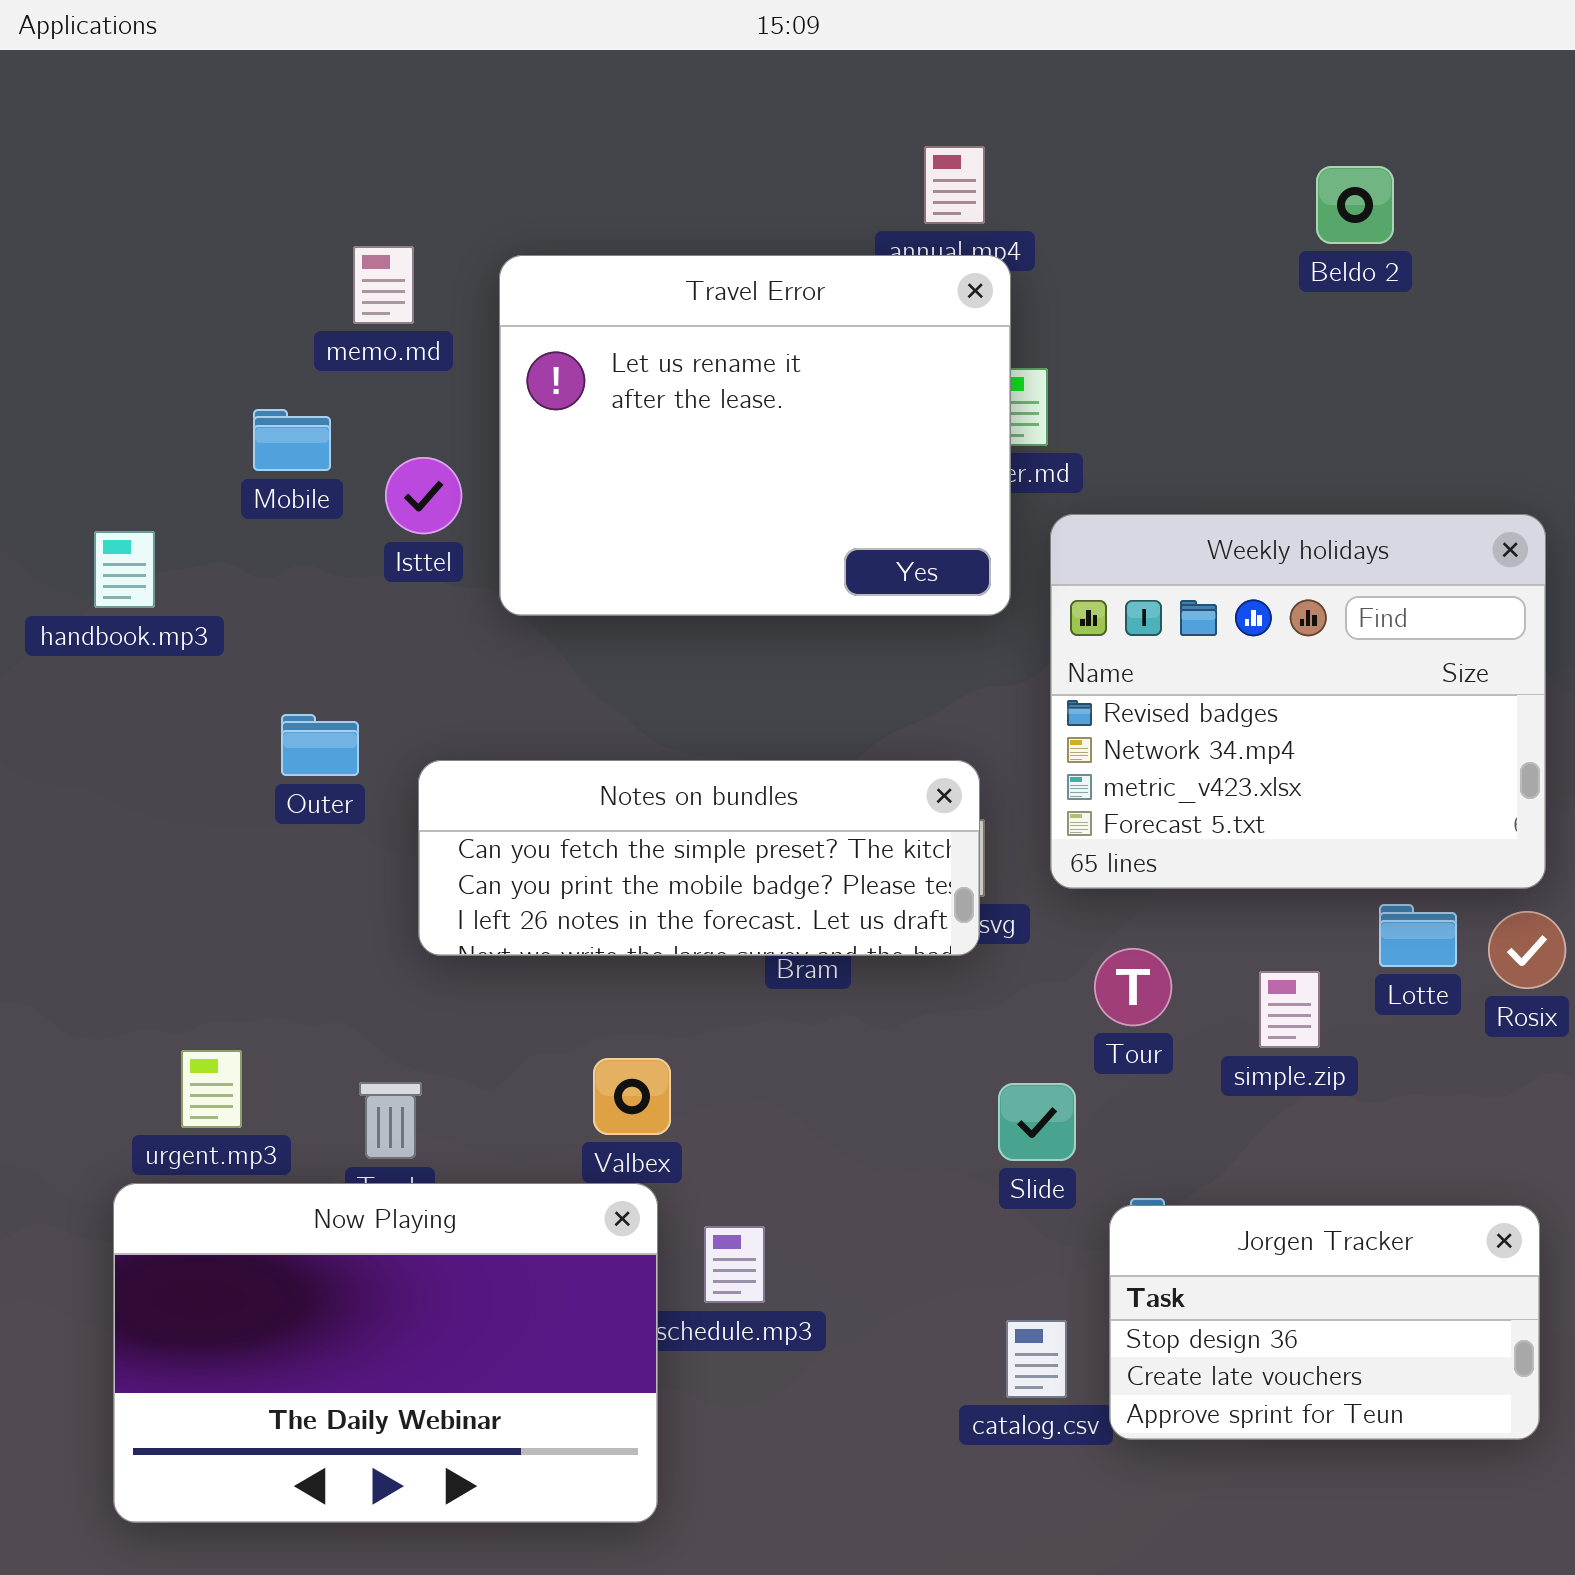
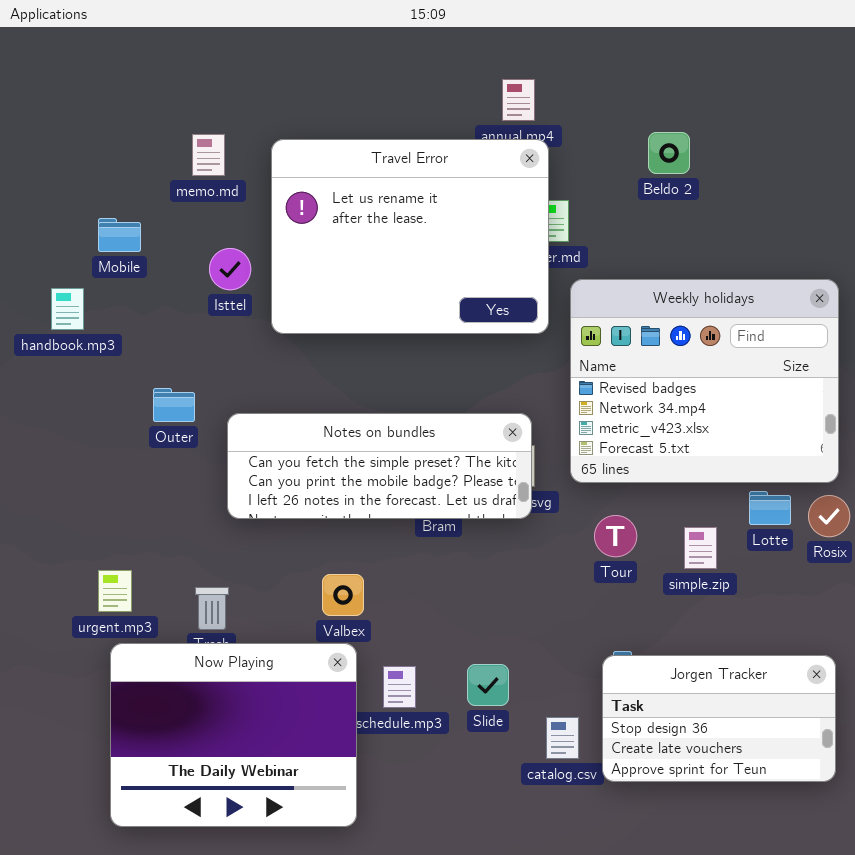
Beldo 2: [1316,166,1394,244] -> [648,132,690,174], moved
Mobile: [253,409,331,471] -> [98,218,141,252], moved
Slide: [998,1083,1076,1161] -> [467,664,509,706], moved
Now Playing: [113,1183,658,1523] -> [110,643,357,827], resized

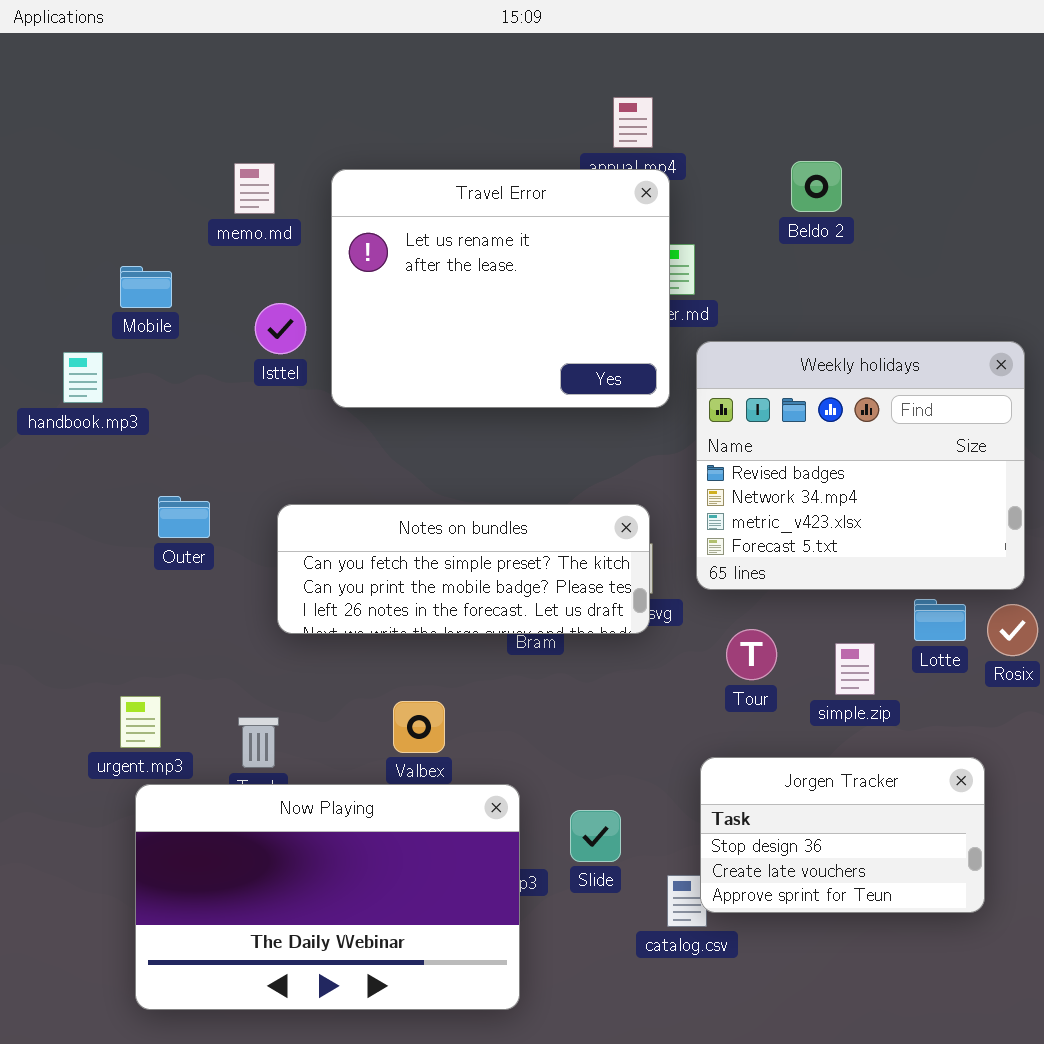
Outer: [153,388,195,422] -> [158,496,210,538], moved
Now Playing: [110,643,357,827] -> [135,784,520,1010], resized
Jorgen Tracker: [602,655,836,782] -> [700,757,985,913], moved

